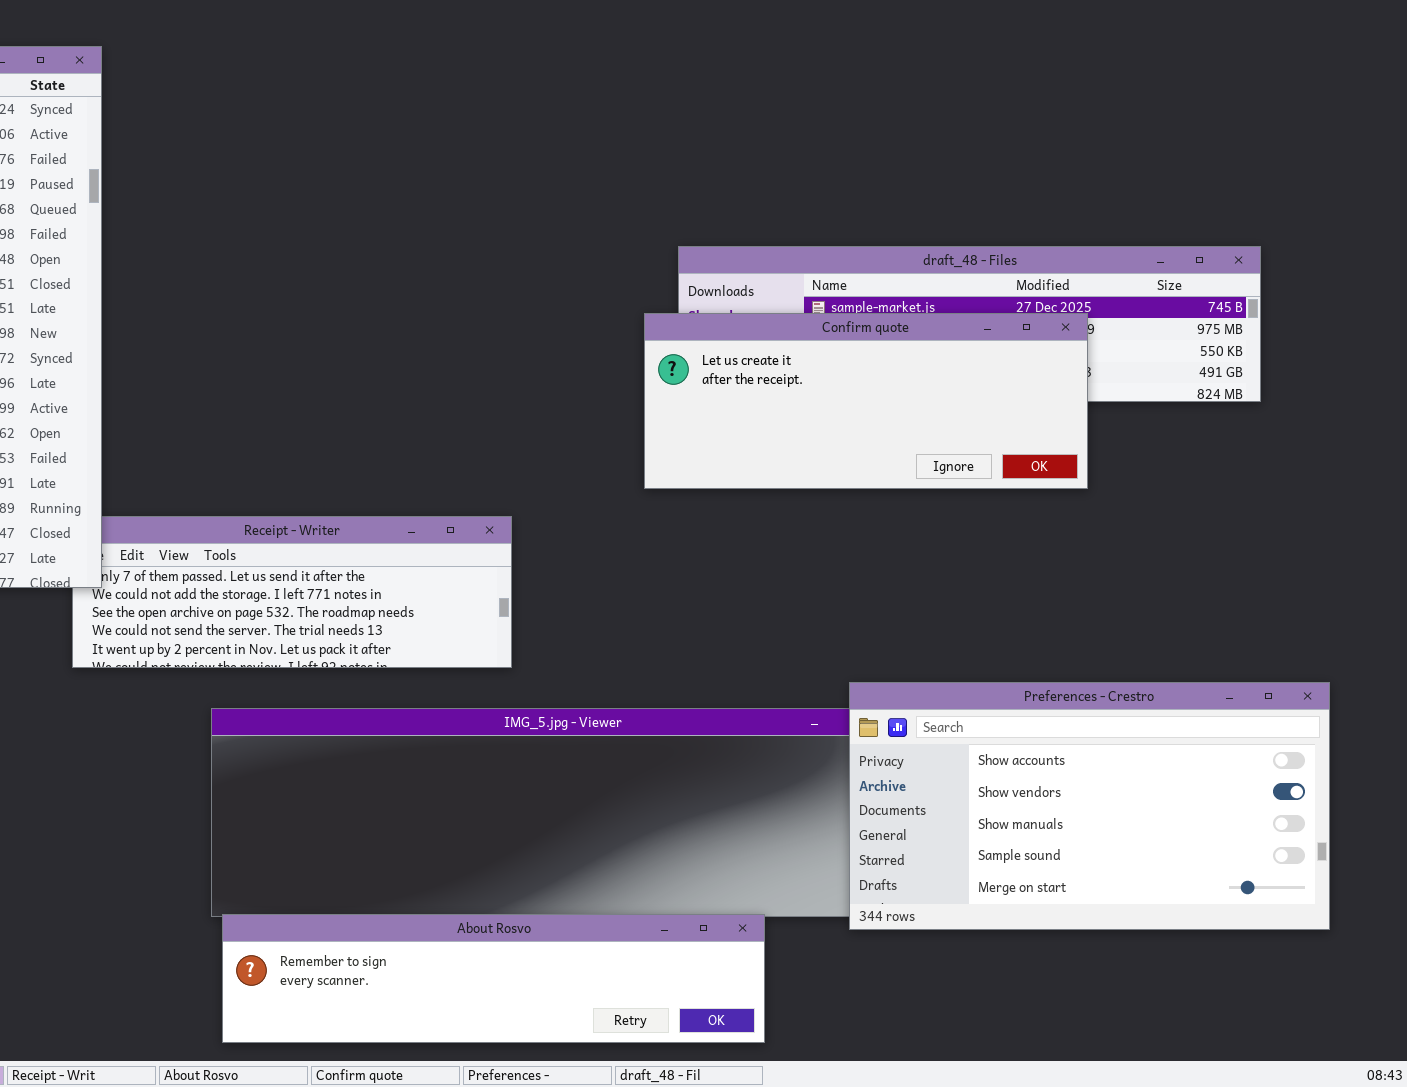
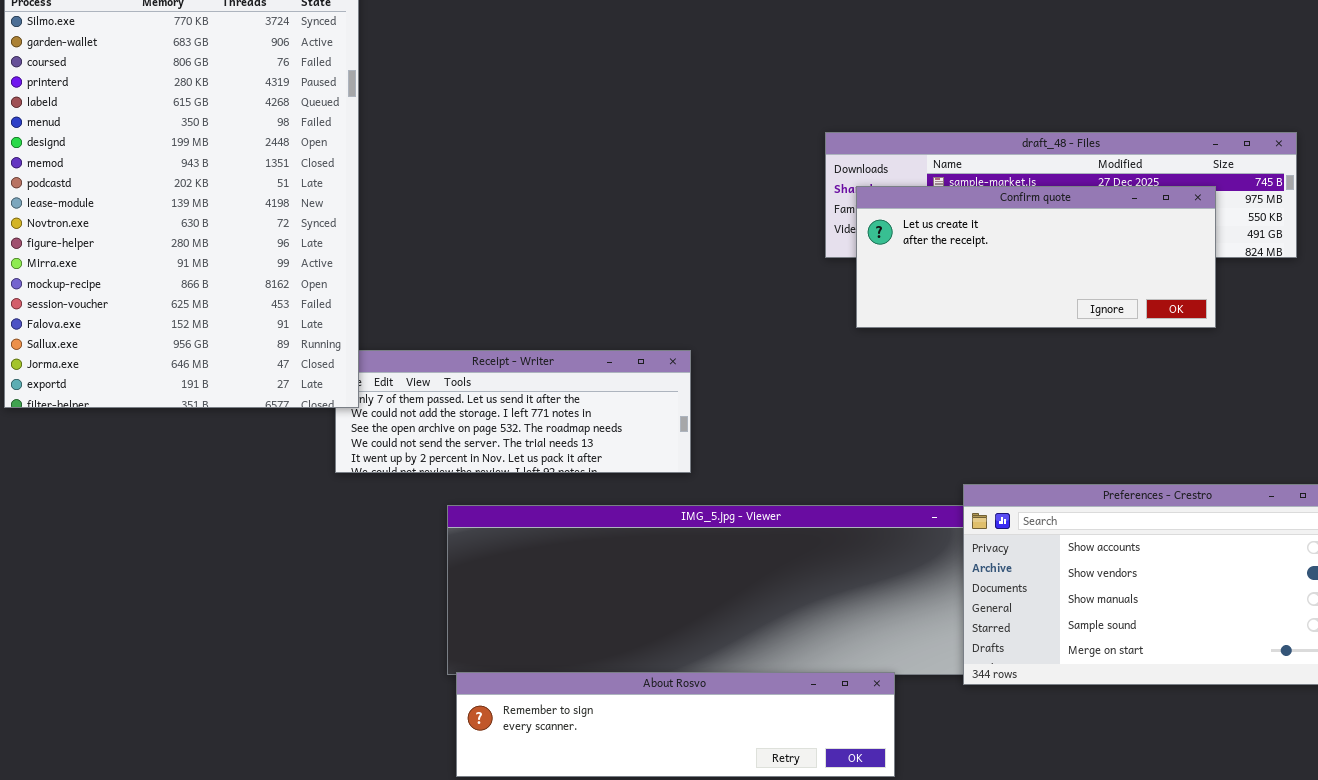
Confirm quote: [644,313,1088,489] -> [856,186,1216,328], moved

